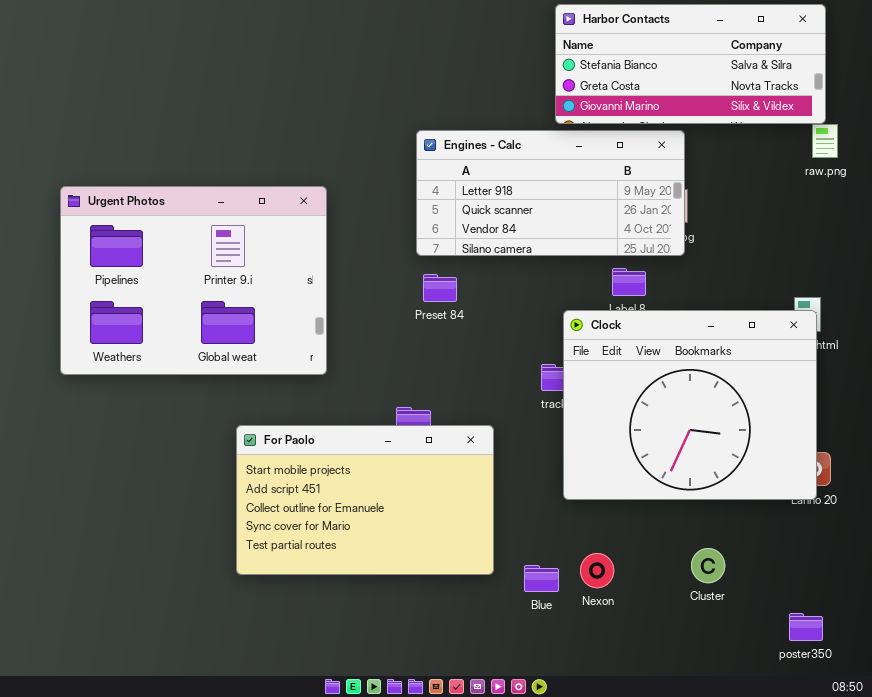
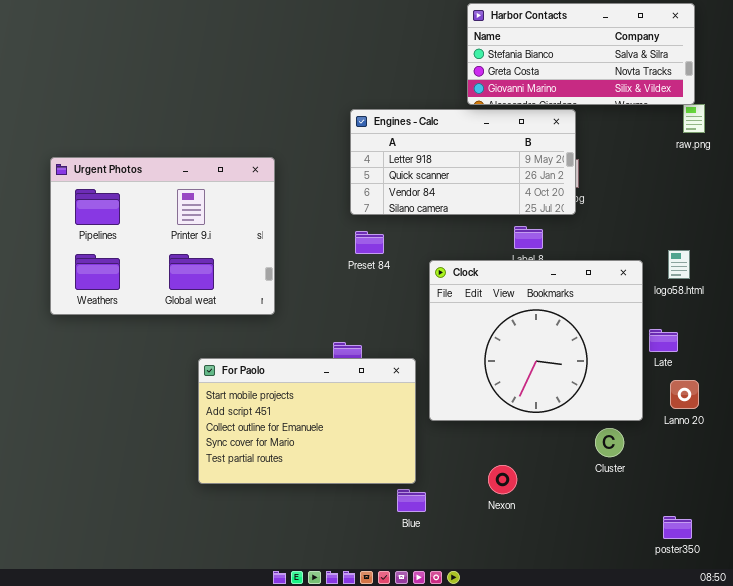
Clock: [563,310,817,500] -> [429,260,643,421], moved
Cluster: [691,548,725,583] -> [595,428,624,457], moved
Blue: [524,565,559,592] -> [397,489,426,512], moved

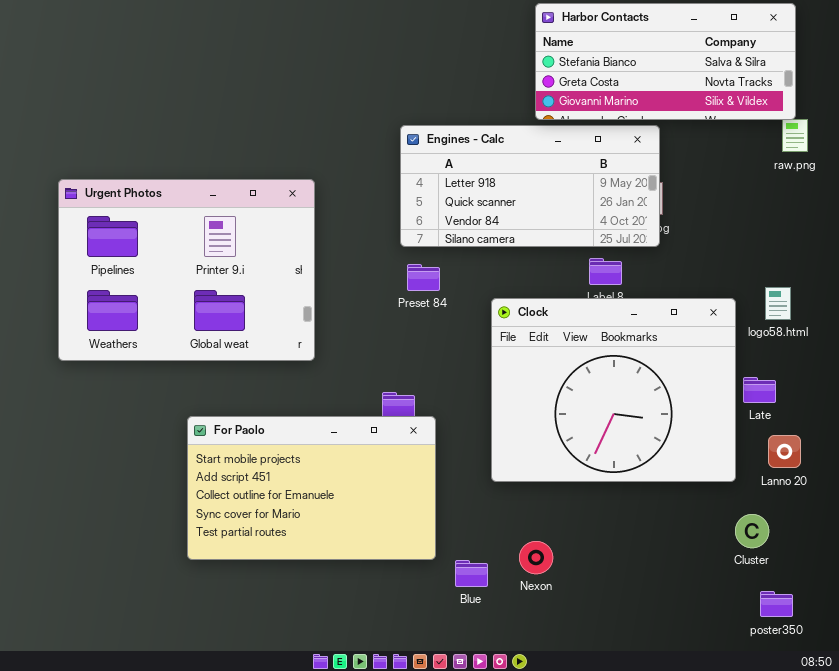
For Paolo: [198,358,416,484] -> [187,416,436,560], moved
Cluster: [595,428,624,457] -> [735,514,769,548], moved
Nexon: [488,465,517,494] -> [519,541,553,574], moved

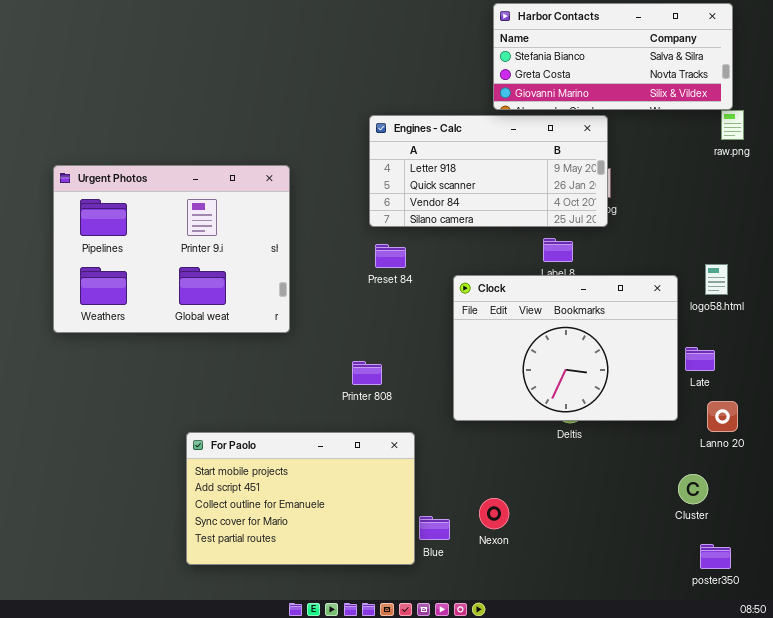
Clock: [491,298,736,482] -> [453,275,678,421], resized
For Paolo: [187,416,436,560] -> [186,432,415,565], moved

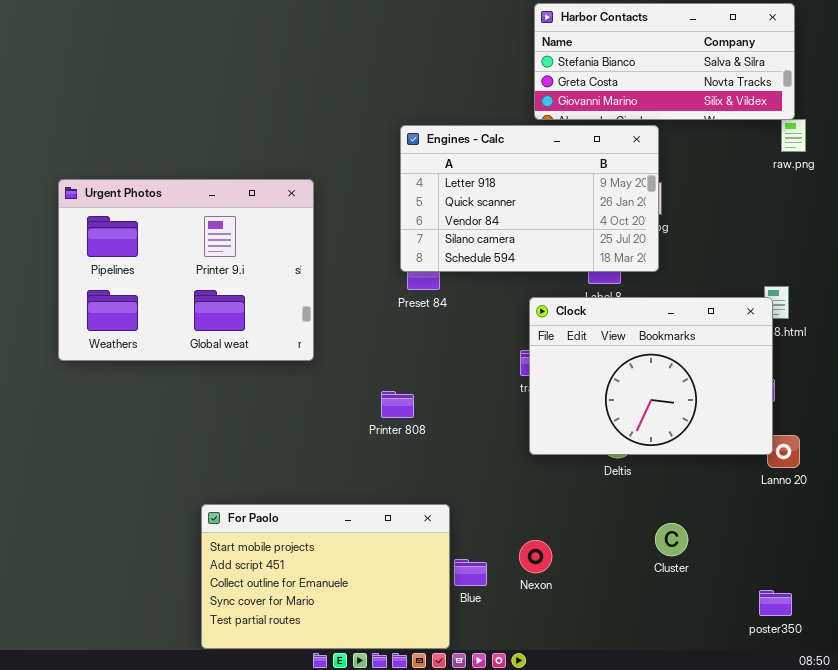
Engines - Calc: [369,115,608,227] -> [400,125,659,272], resized
Clock: [453,275,678,421] -> [529,297,773,455], moved
For Paolo: [186,432,415,565] -> [201,504,450,649], moved
Cluster: [678,474,708,504] -> [655,523,688,556], moved

